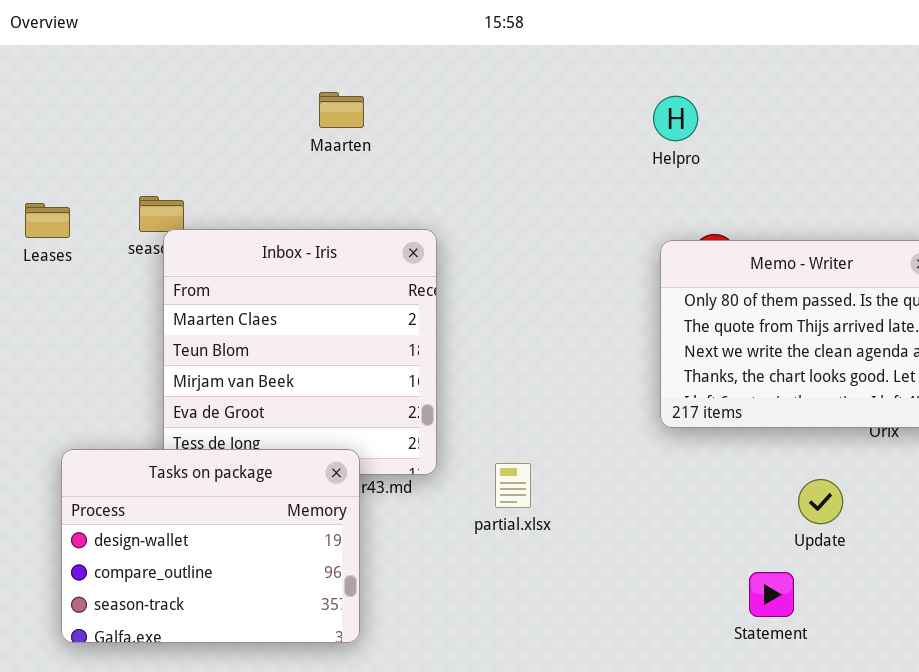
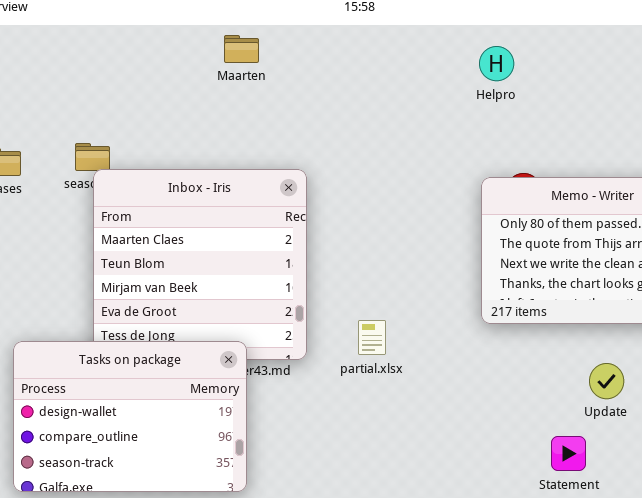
Maarten: [319,92,364,128] -> [224,35,259,63], moved
Helpro: [653,96,698,141] -> [479,46,514,81], moved
partial.xlsx: [495,463,531,508] -> [358,320,386,355], moved

